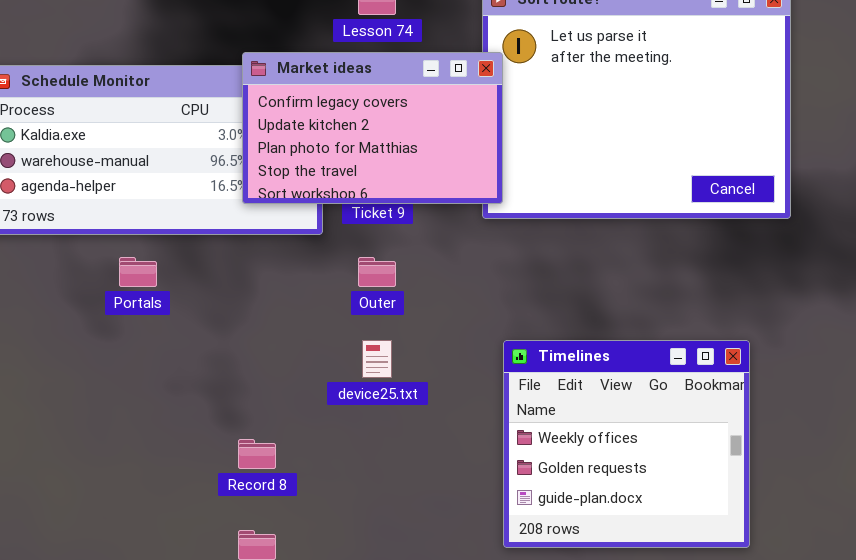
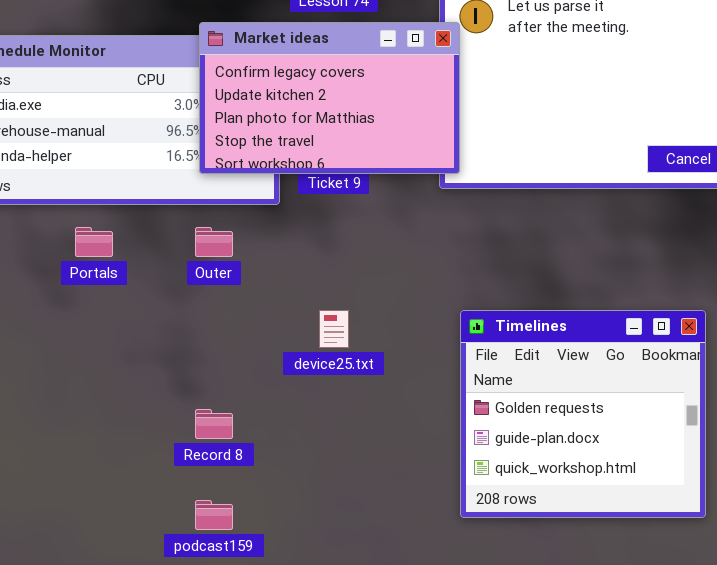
Outer: [358,257,396,287] -> [195,227,233,257], moved
Timelines: [503,340,750,548] -> [460,310,706,518], scrolled down 1 row

